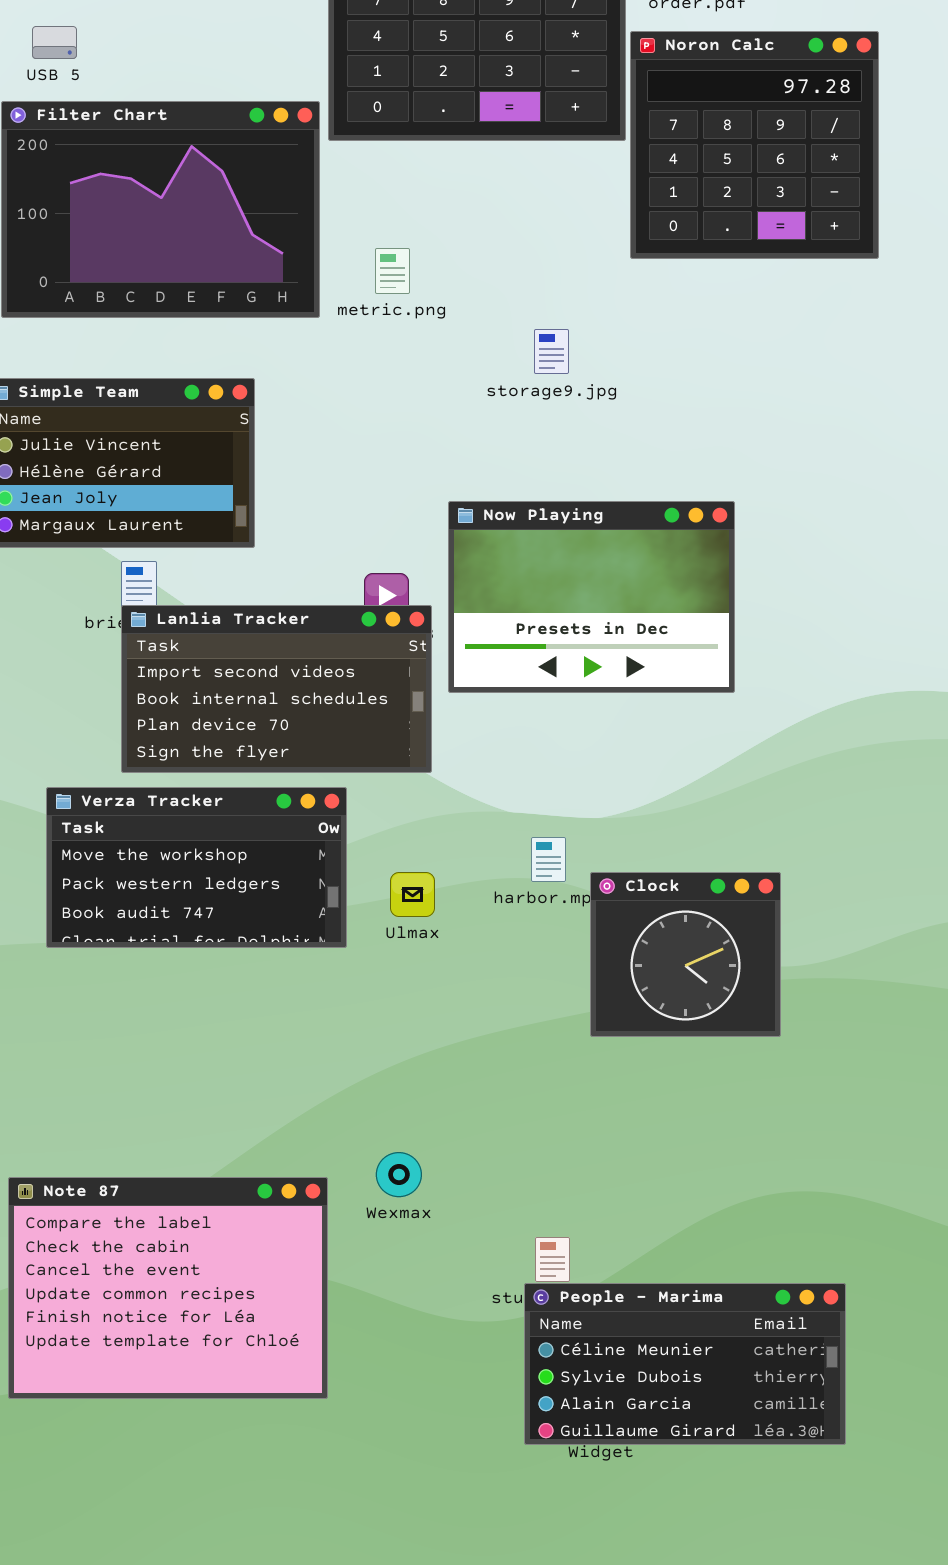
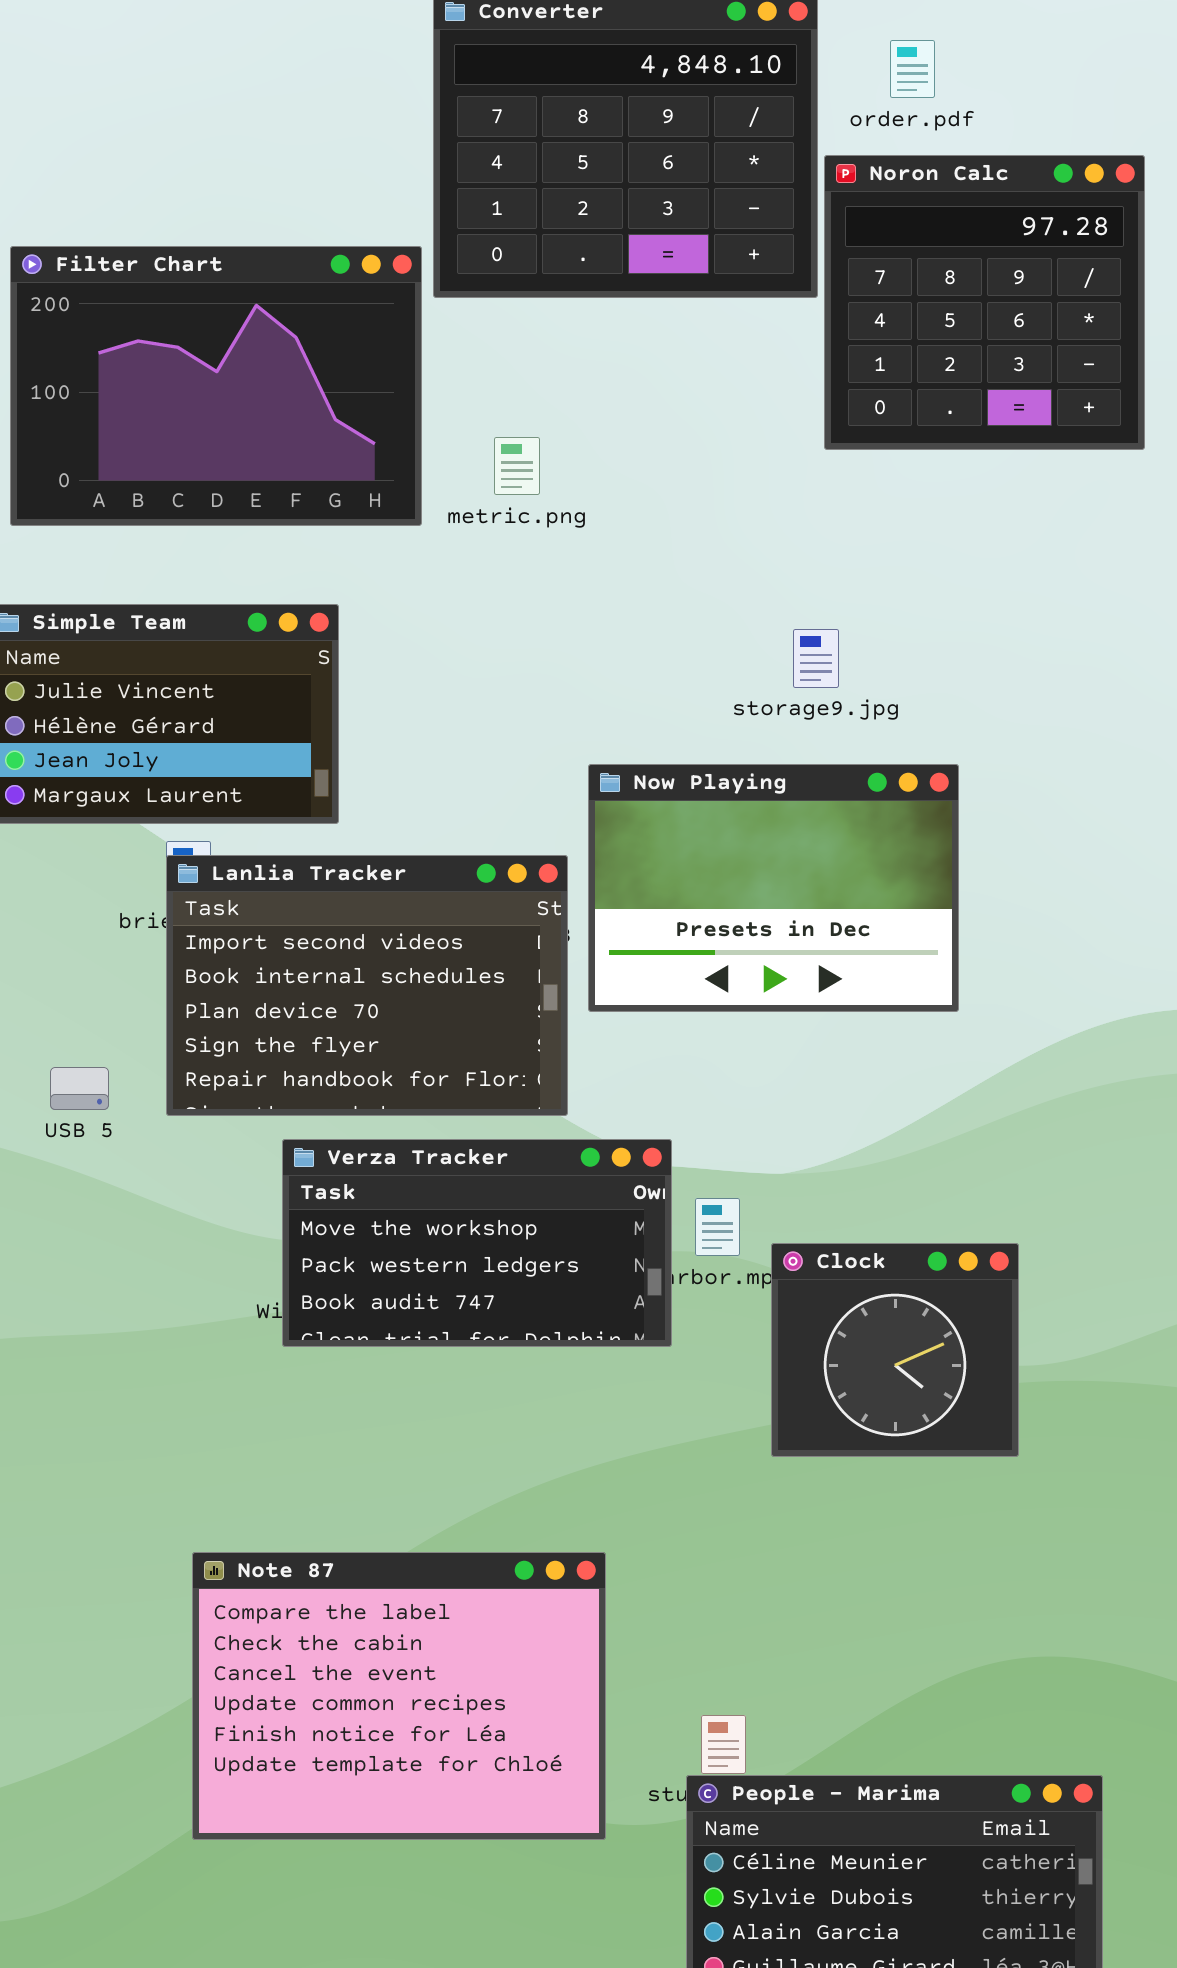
USB 5: [32,26,77,59] -> [50,1067,109,1110], moved
storage9.jpg: [534,329,569,374] -> [793,629,839,688], moved
Lanlia Tracker: [121,605,432,773] -> [166,855,568,1116], resized
Verza Tracker: [46,787,347,948] -> [282,1139,672,1347], moved
Note 87: [8,1177,328,1399] -> [192,1552,606,1840], moved

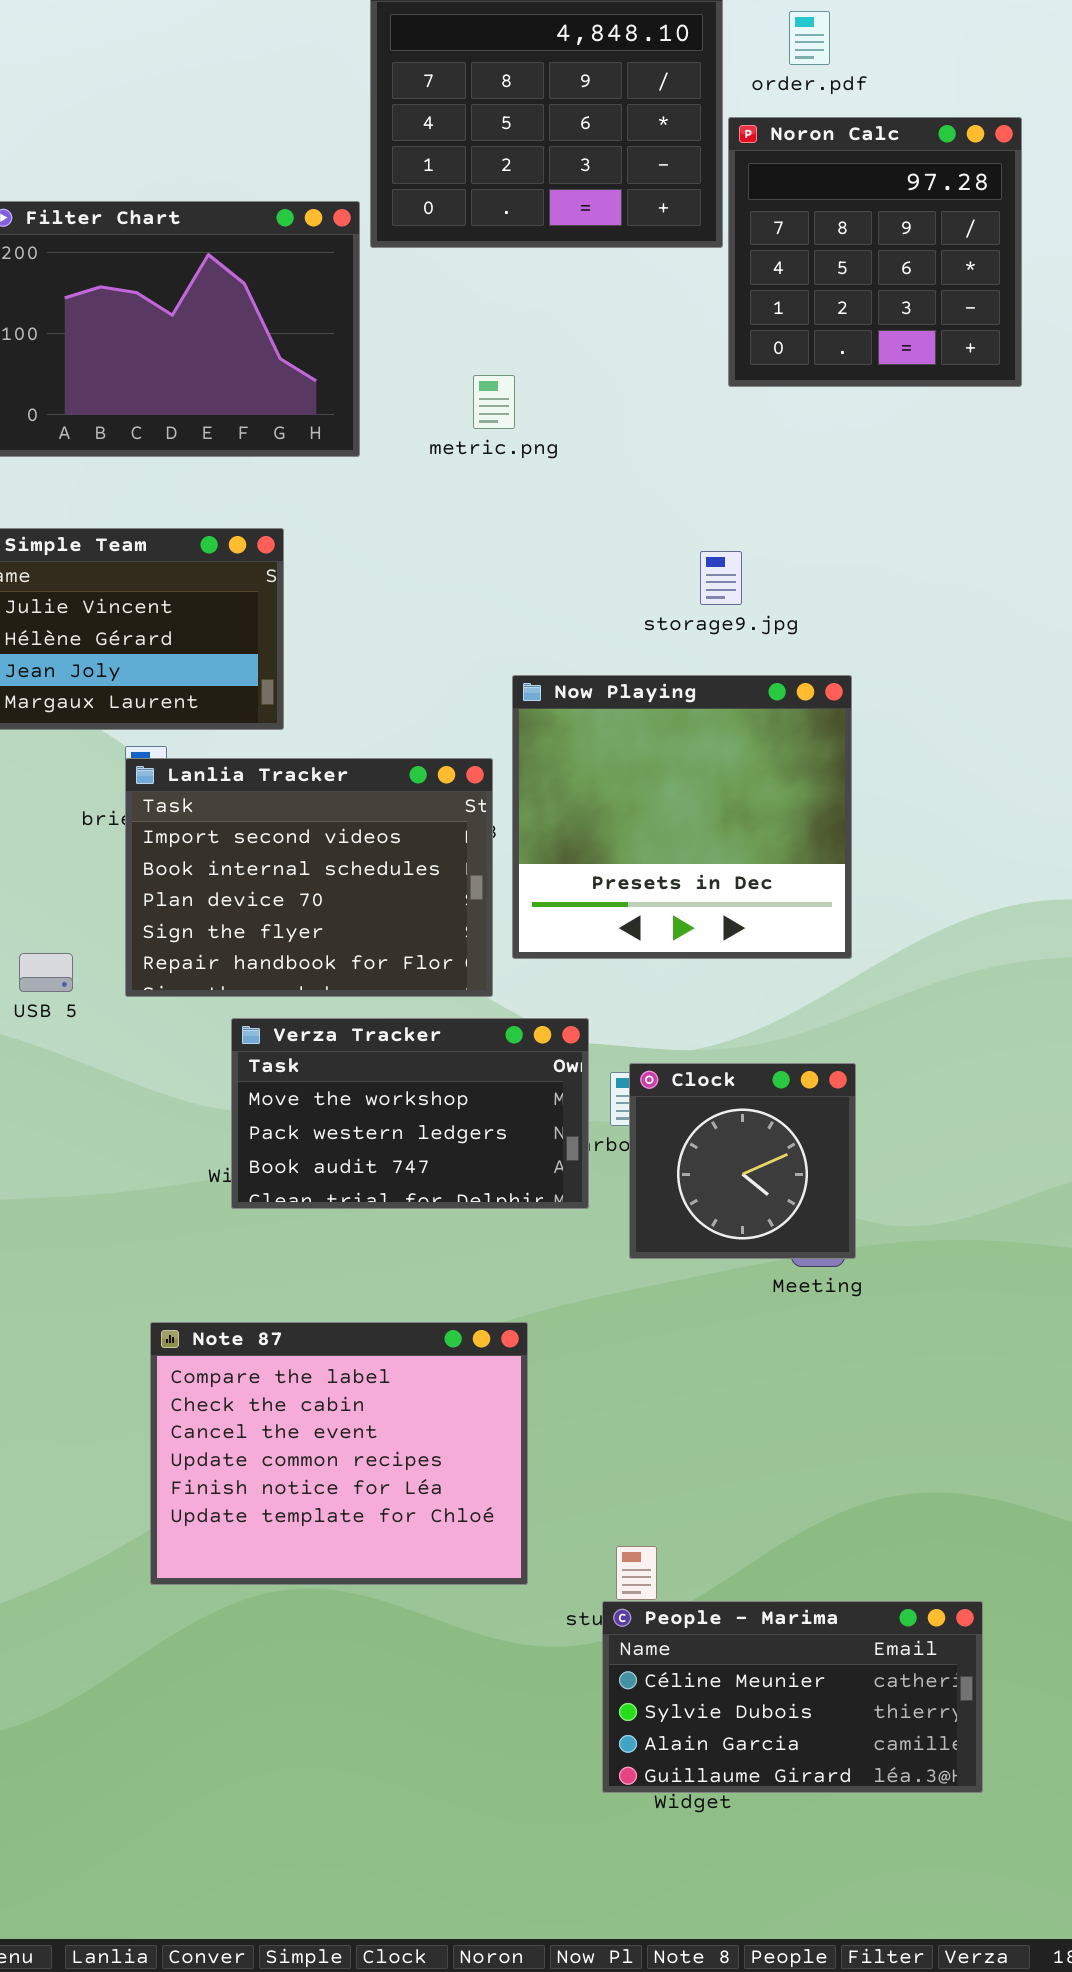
metric.png: [494,437,540,495] -> [473,375,515,429], moved
Now Playing: [588,764,959,1012] -> [512,675,852,959], resized
Clock: [771,1243,1019,1457] -> [629,1063,856,1259], moved
Note 87: [192,1552,606,1840] -> [150,1322,528,1585], moved

